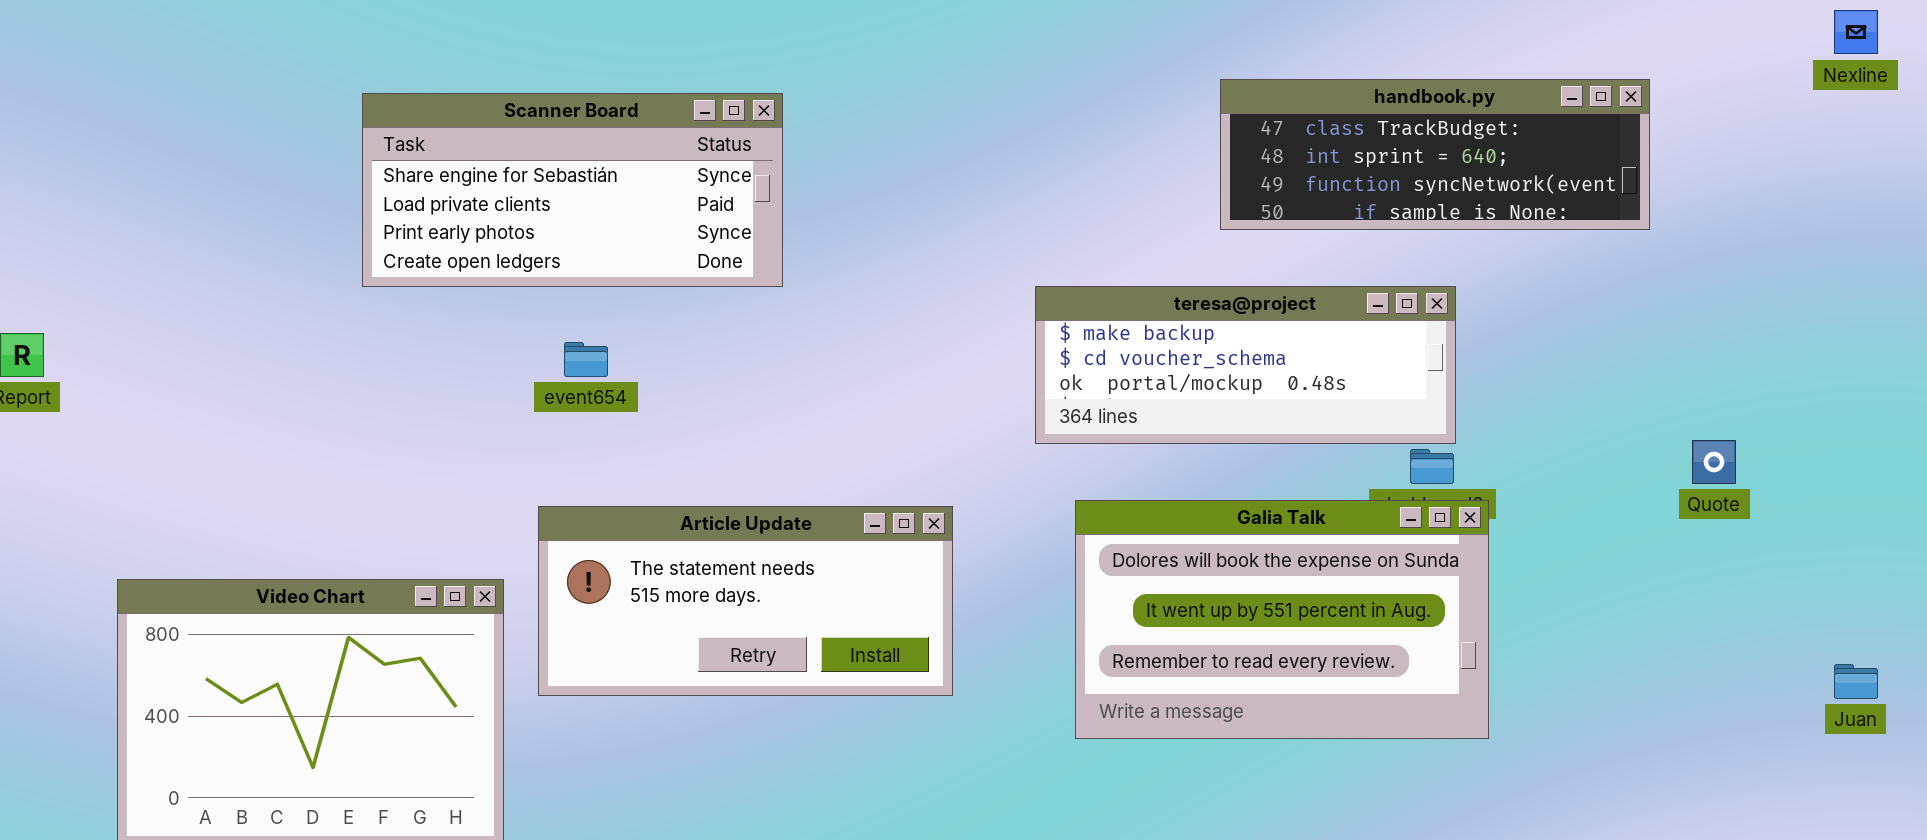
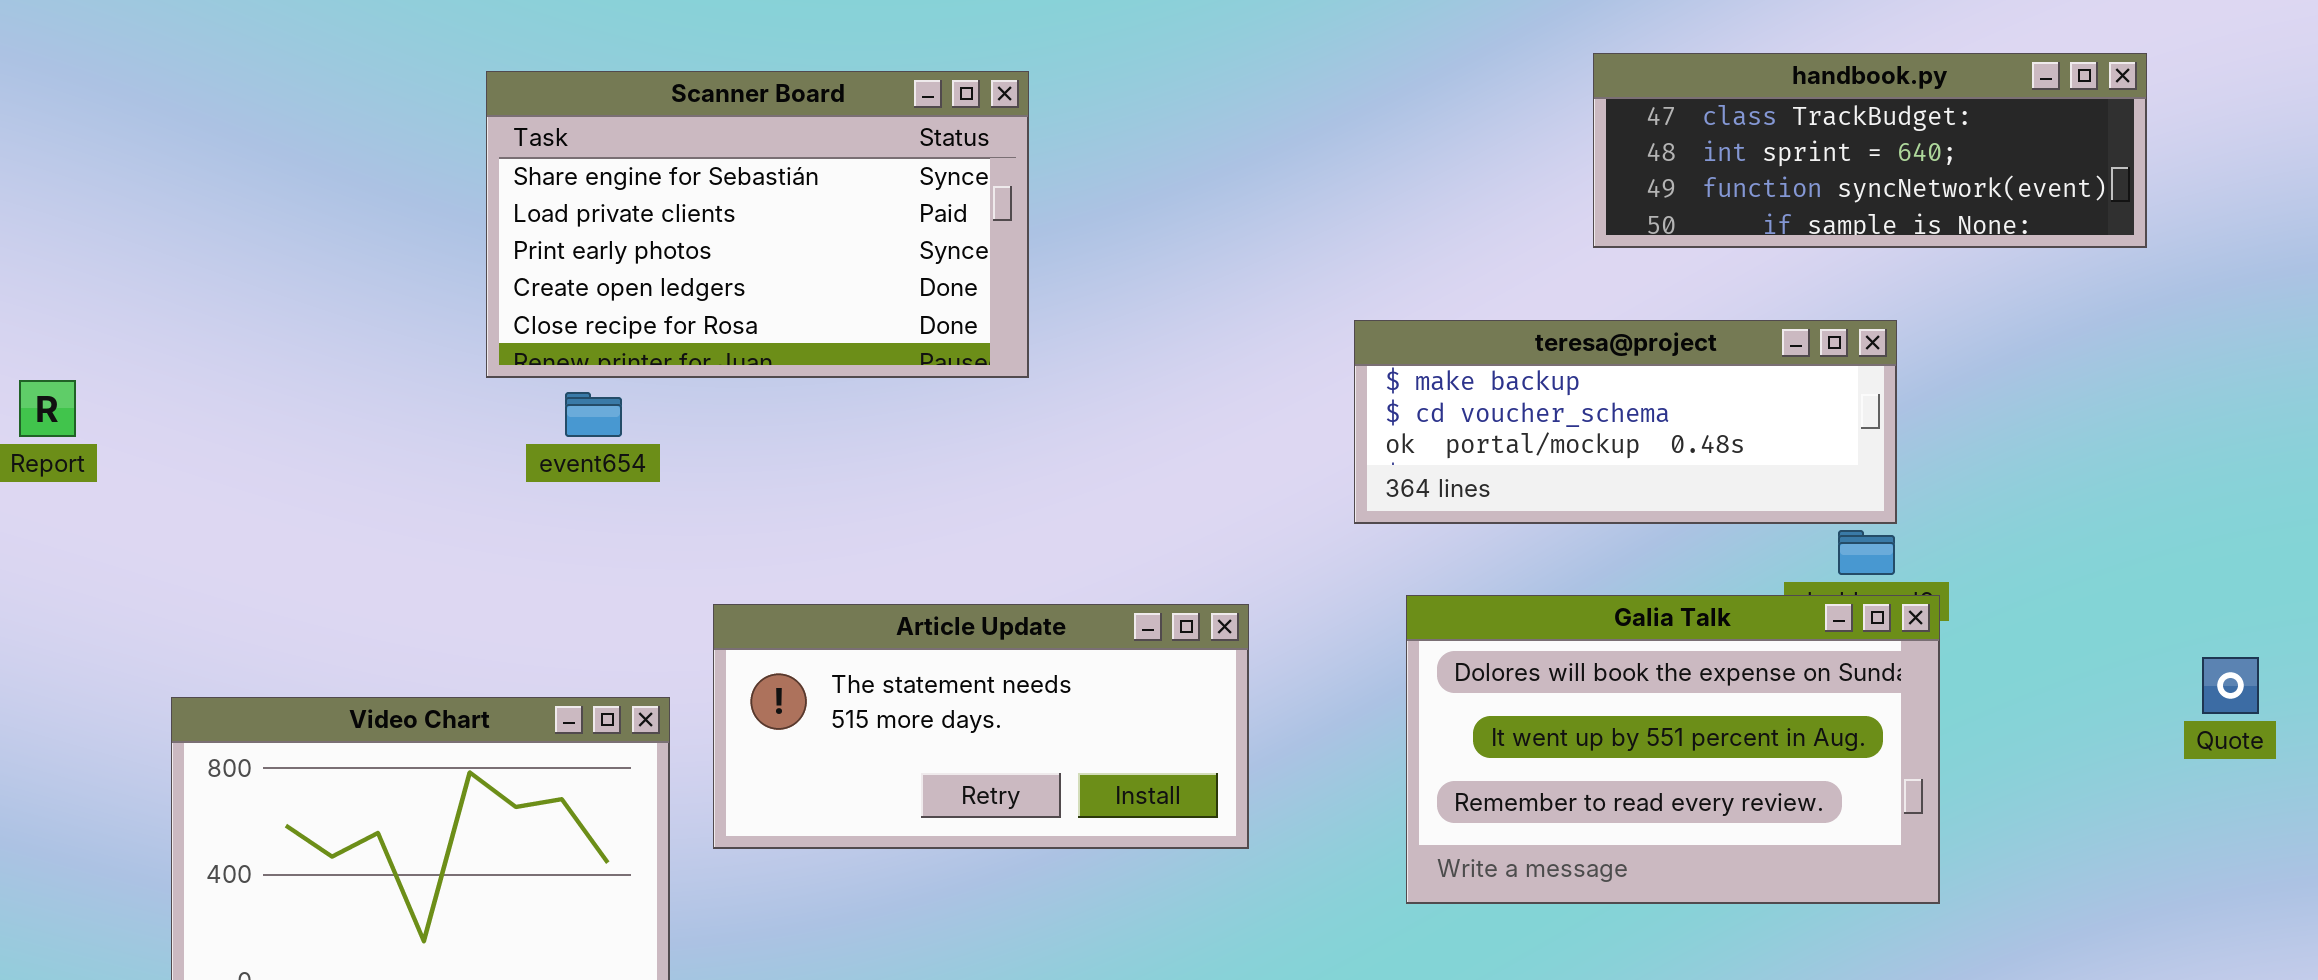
Scanner Board: [362,93,783,287] -> [486,71,1029,378], resized
event654: [564,342,608,377] -> [565,392,622,437], moved
Quote: [1692,440,1736,484] -> [2202,657,2259,714], moved

